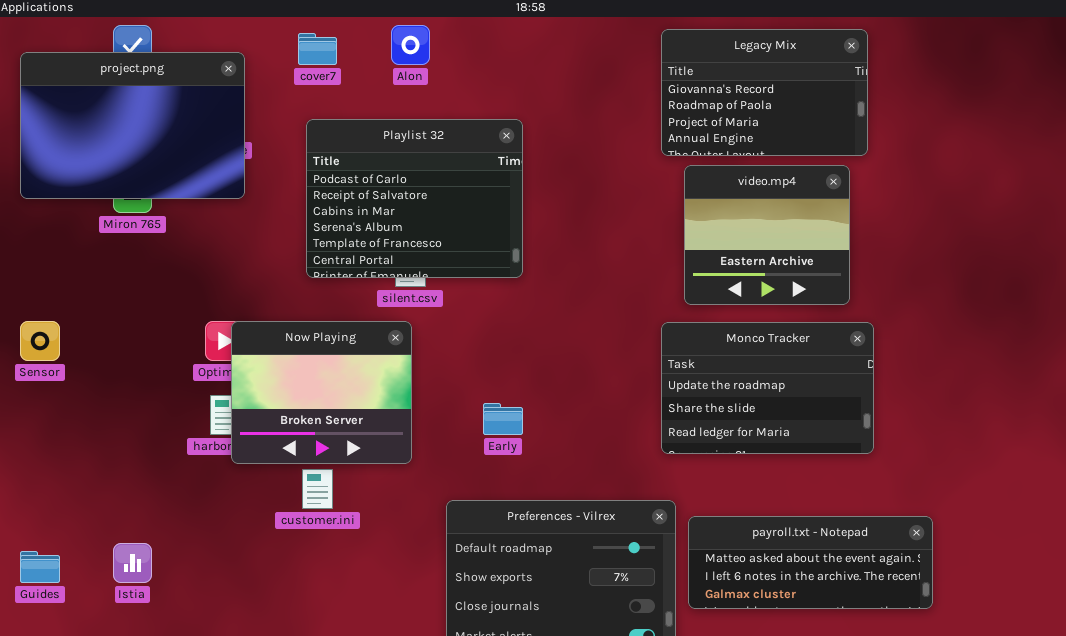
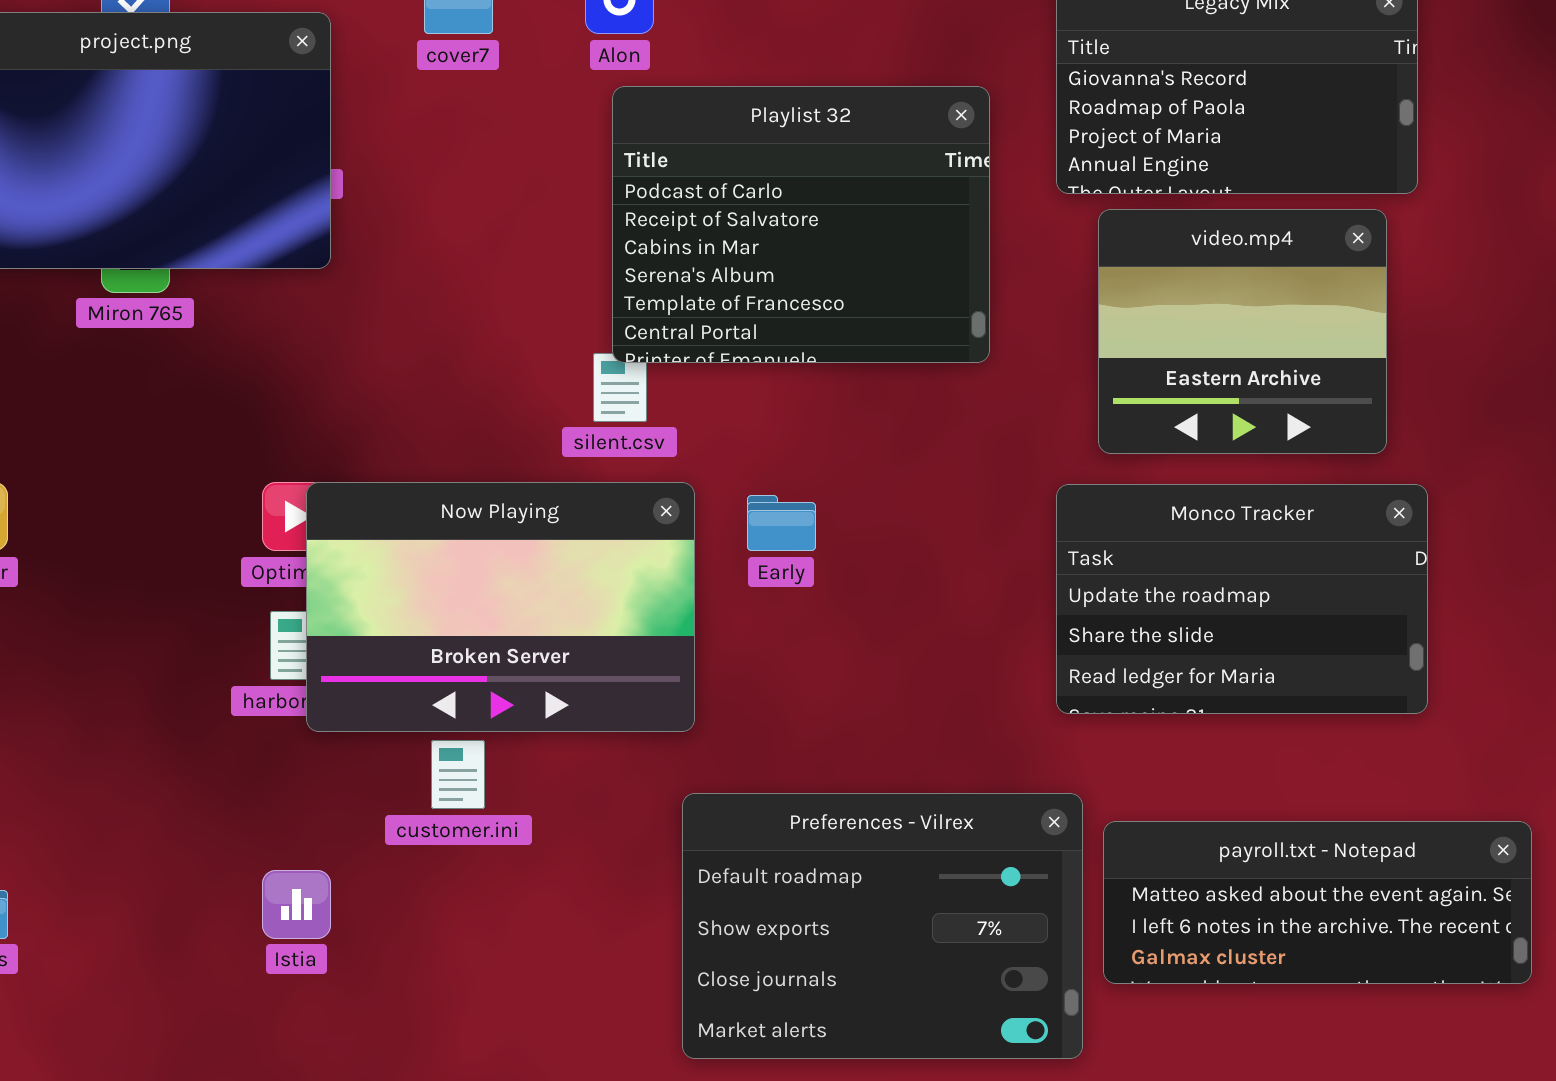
Playlist 32: [306,119,523,278] -> [612,86,990,363], moved
Now Playing: [231,321,412,464] -> [306,482,695,732], resized
Early: [483,403,523,435] -> [747,495,816,551], moved
Istia: [113,543,152,583] -> [262,870,331,939], moved

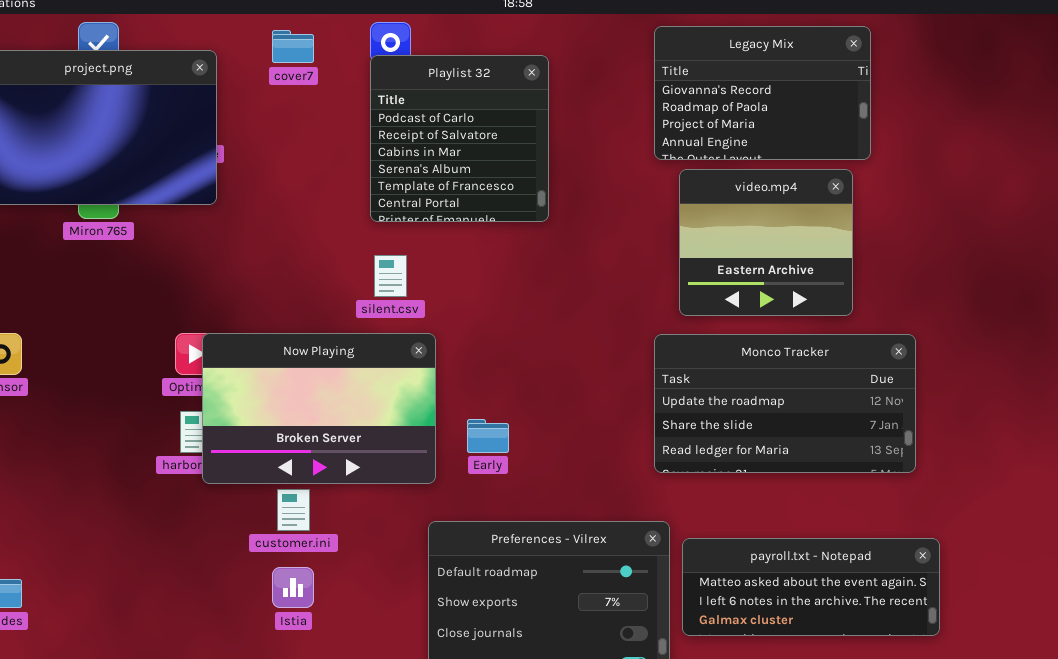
Playlist 32: [612,86,990,363] -> [370,55,549,222], moved, resized
Monco Tracker: [1056,484,1428,714] -> [654,334,916,473], resized
Early: [747,495,816,551] -> [467,419,509,453], moved
Istia: [262,870,331,939] -> [272,567,314,608], moved

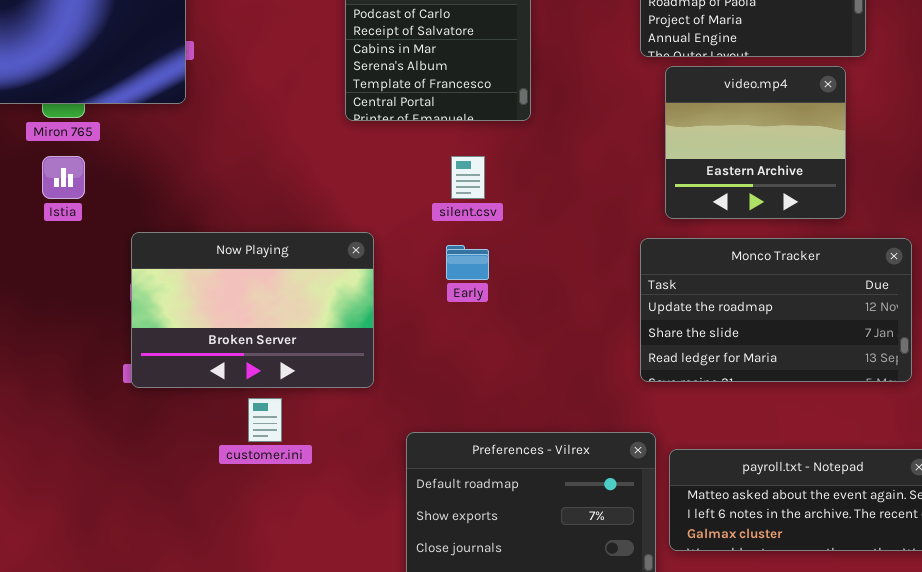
silent.csv: [374,255,407,297] -> [451,156,485,199], moved
Now Playing: [202,333,436,484] -> [131,232,374,388], moved
Early: [467,419,509,453] -> [446,245,489,280], moved
Istia: [272,567,314,608] -> [42,156,85,199], moved

